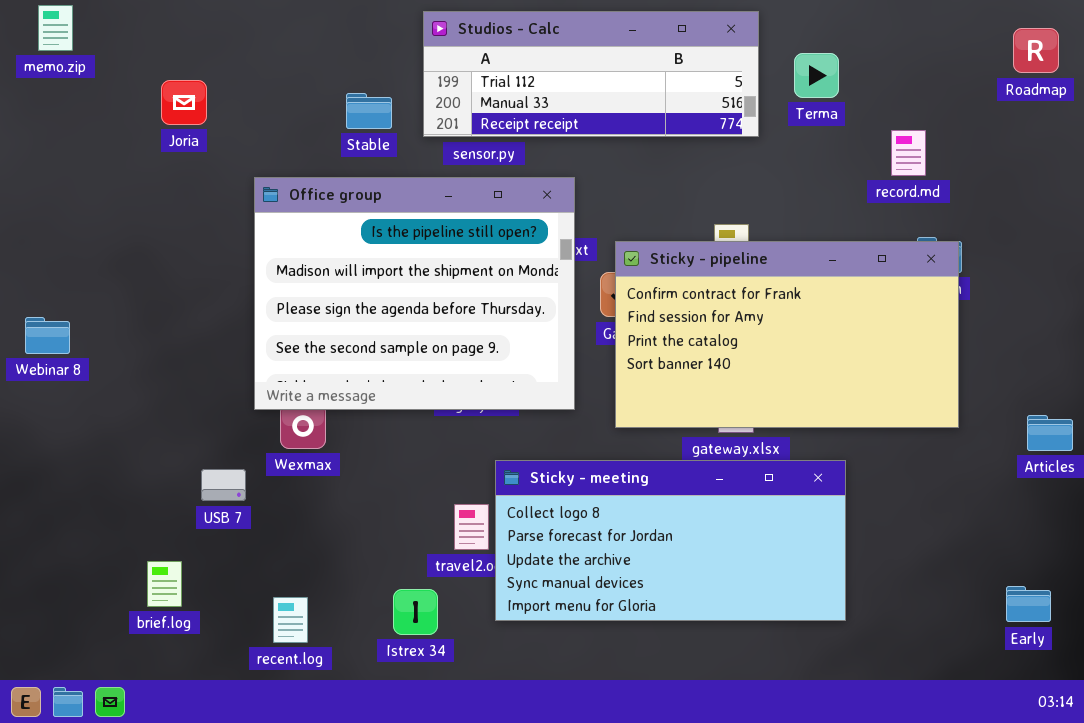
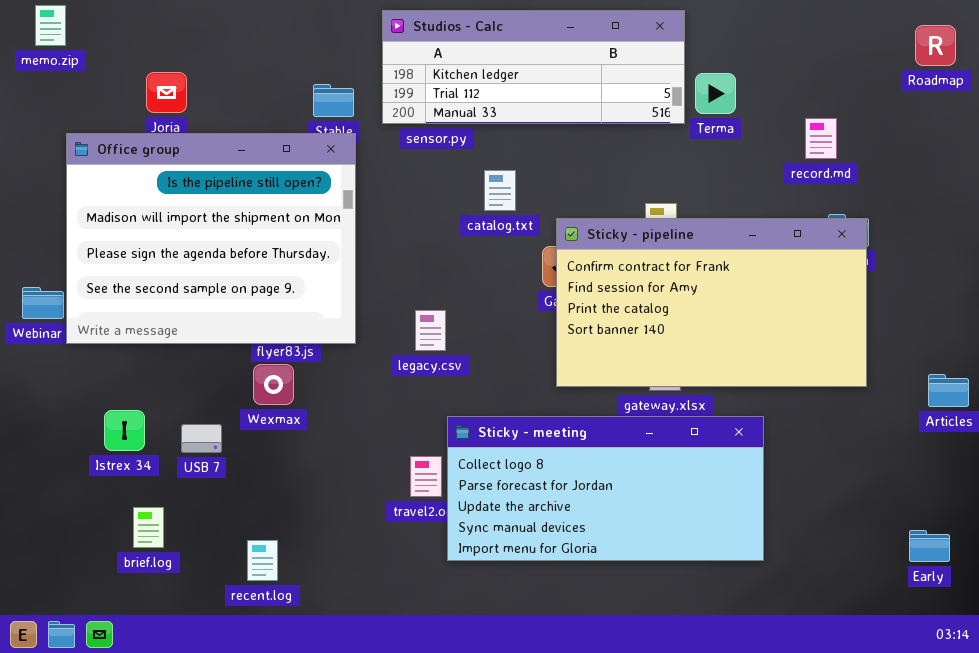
Studios - Calc: [423,11,759,137] -> [382,10,685,124], scrolled up 1 row
Terma: [794,53,839,98] -> [695,73,736,114], moved
Office group: [254,177,575,410] -> [66,133,356,344], moved
Istrex 34: [393,589,438,635] -> [104,410,145,451], moved

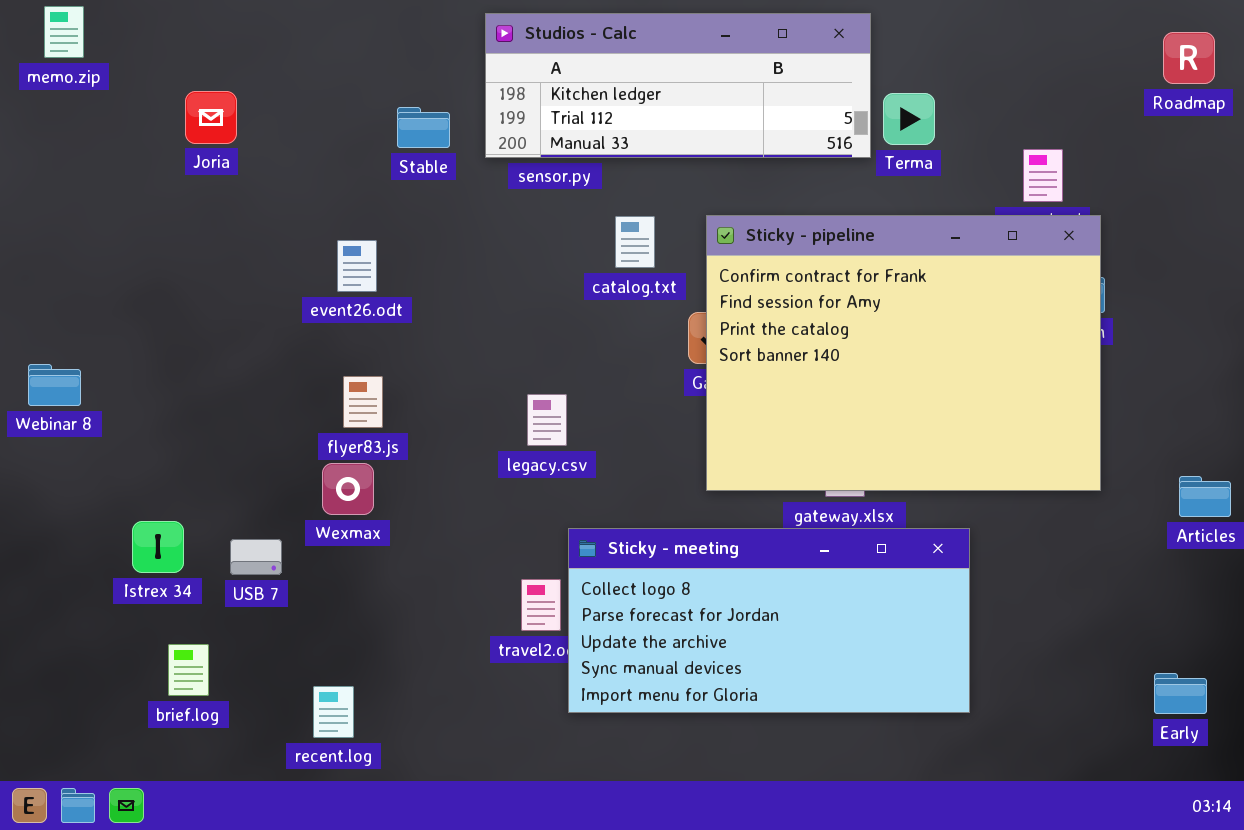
Office group: [66,133,356,344] -> none, closed
Sticky - pipeline: [556,218,867,387] -> [706,215,1101,491], resized

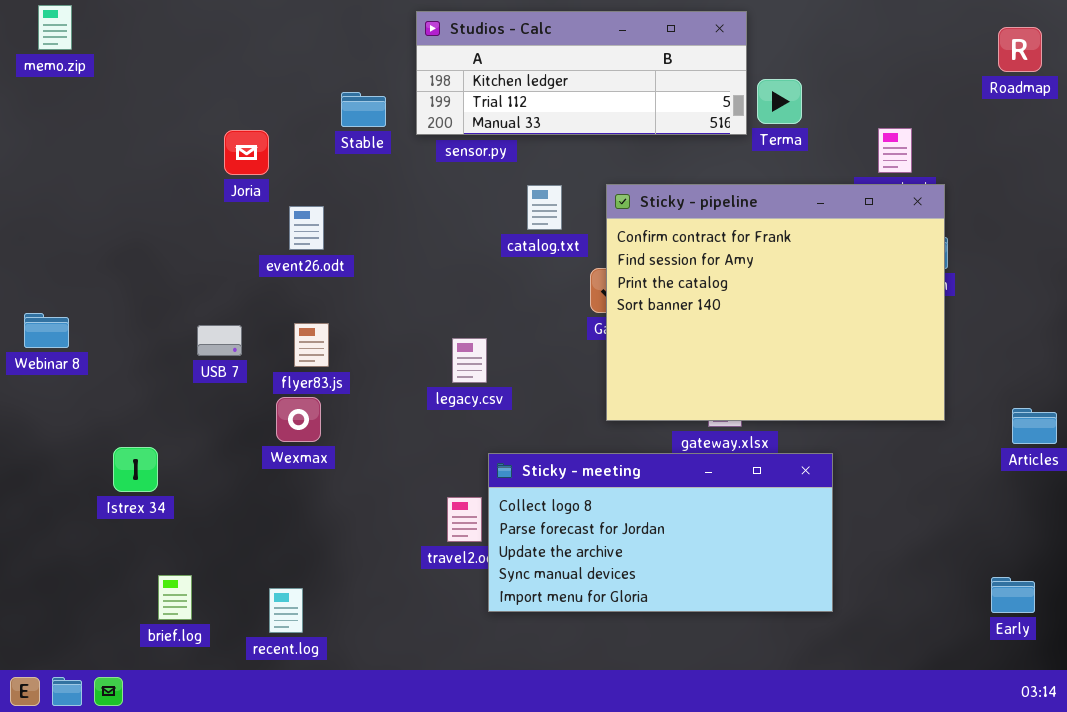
Joria: [185,91,237,144] -> [224,130,269,175], moved
USB 7: [230,539,282,575] -> [197,325,242,356], moved
brief.log: [168,644,209,696] -> [158,575,192,620], moved

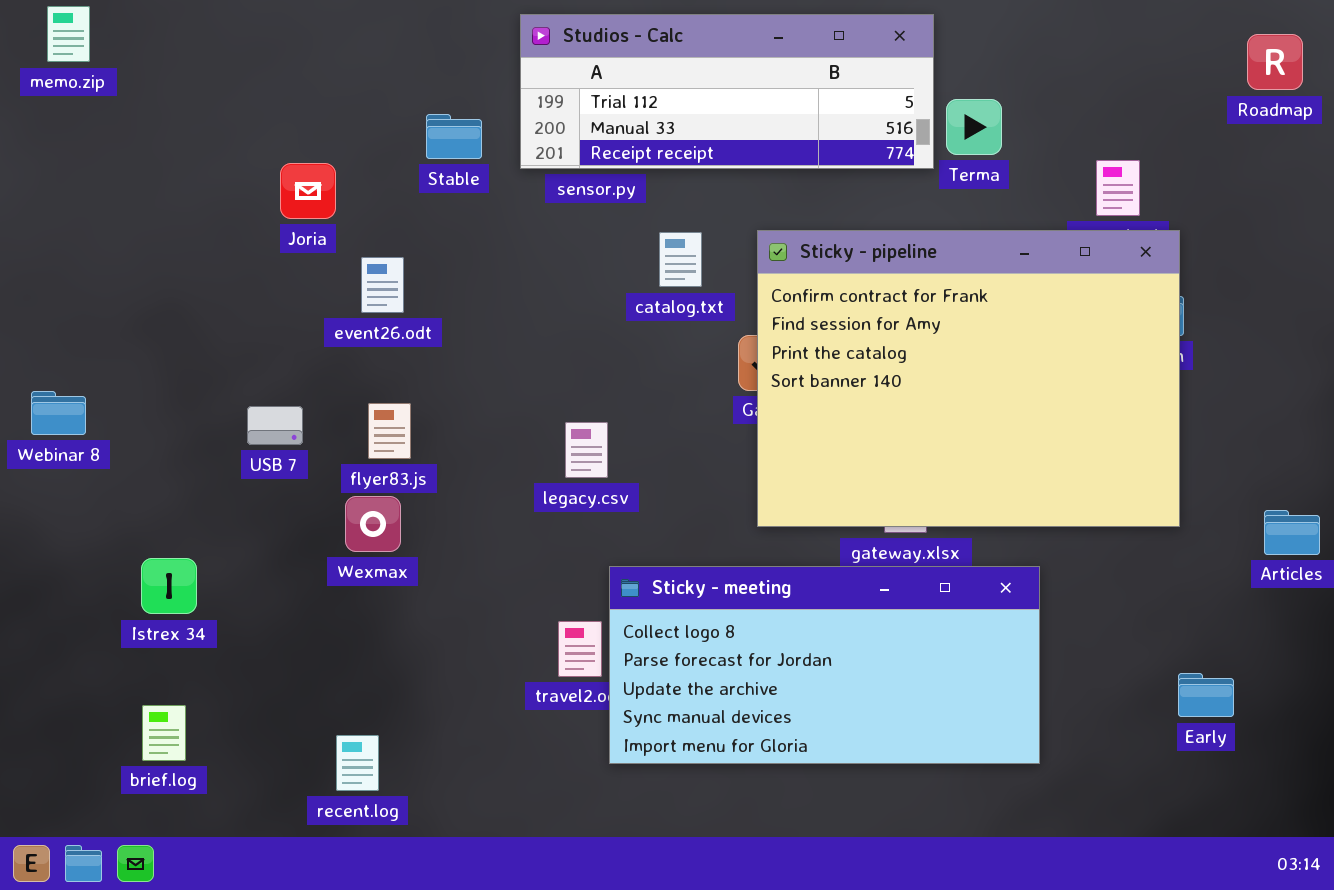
Studios - Calc: [416,11,747,135] -> [520,14,934,169], scrolled down 1 row
brief.log: [158,575,192,620] -> [142,705,186,761], moved
Early: [991,577,1035,613] -> [1178,673,1234,717], moved

